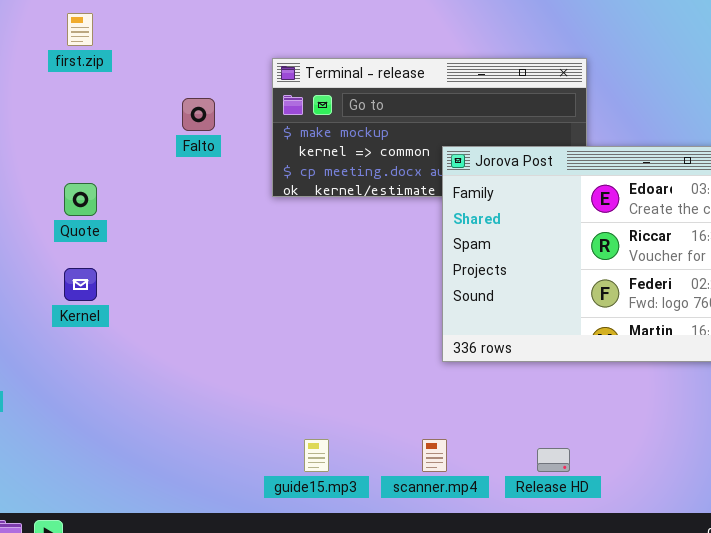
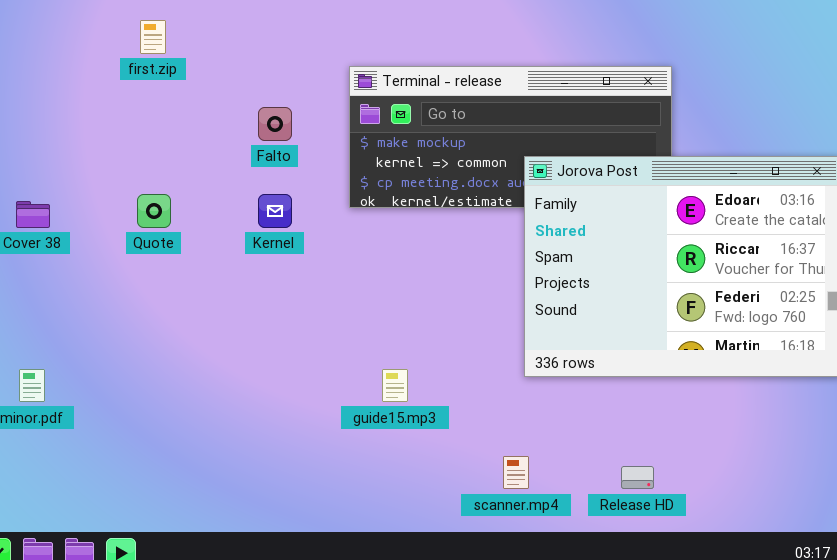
Kernel: [64,268,97,301] -> [258,194,292,228], moved
guide15.mp3: [304,439,329,472] -> [382,369,408,402], moved

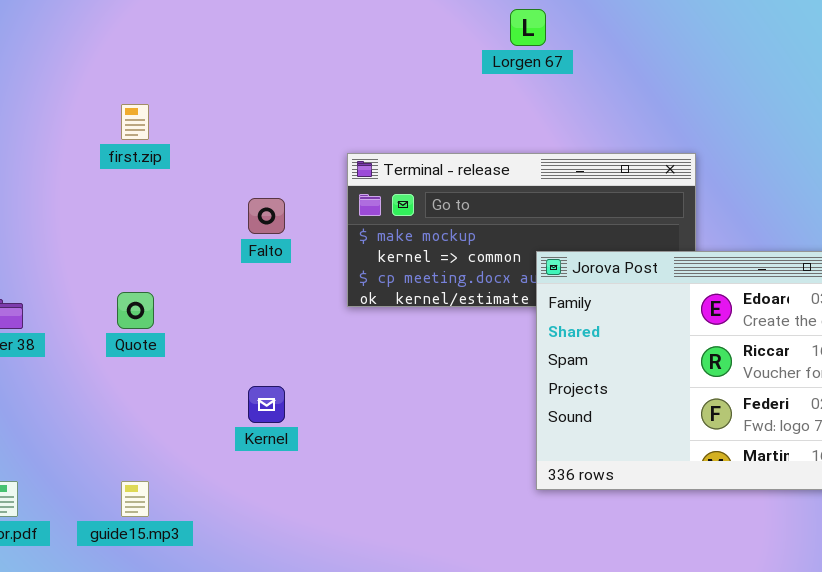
Kernel: [258,194,292,228] -> [248,386,285,423], moved
guide15.mp3: [382,369,408,402] -> [121,481,149,517], moved

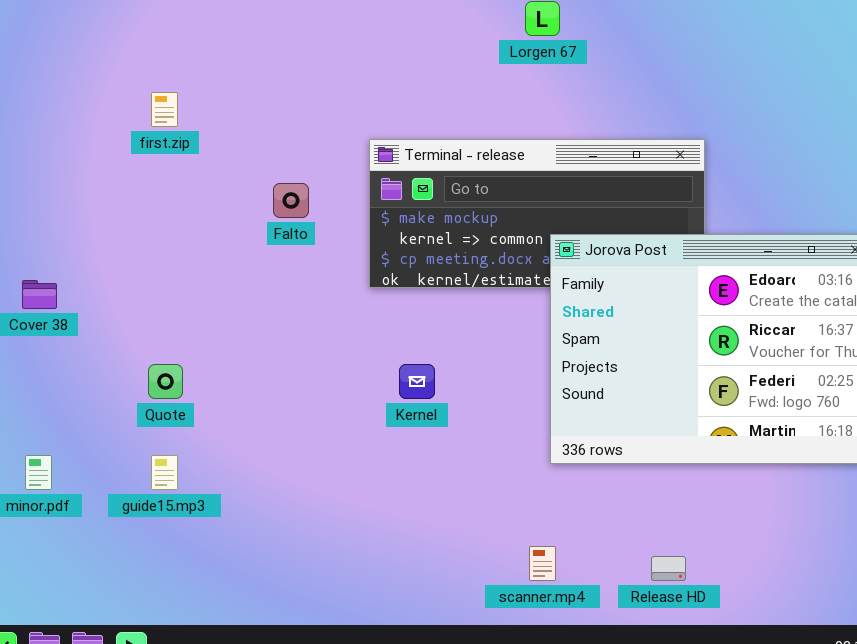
Quote: [117,292,154,329] -> [148,364,183,399], moved
Kernel: [248,386,285,423] -> [399,364,435,399], moved

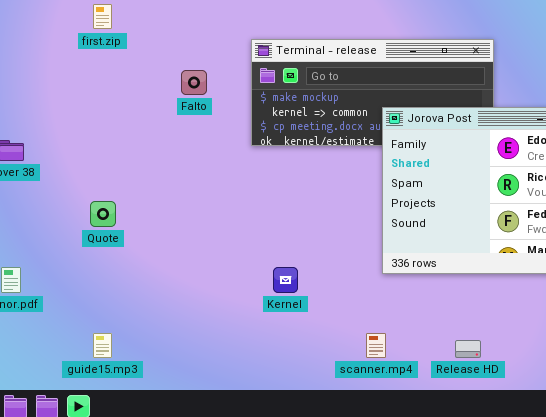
Kernel: [399,364,435,399] -> [273,267,298,293], moved
guide15.mp3: [151,455,178,490] -> [93,333,112,358], moved

